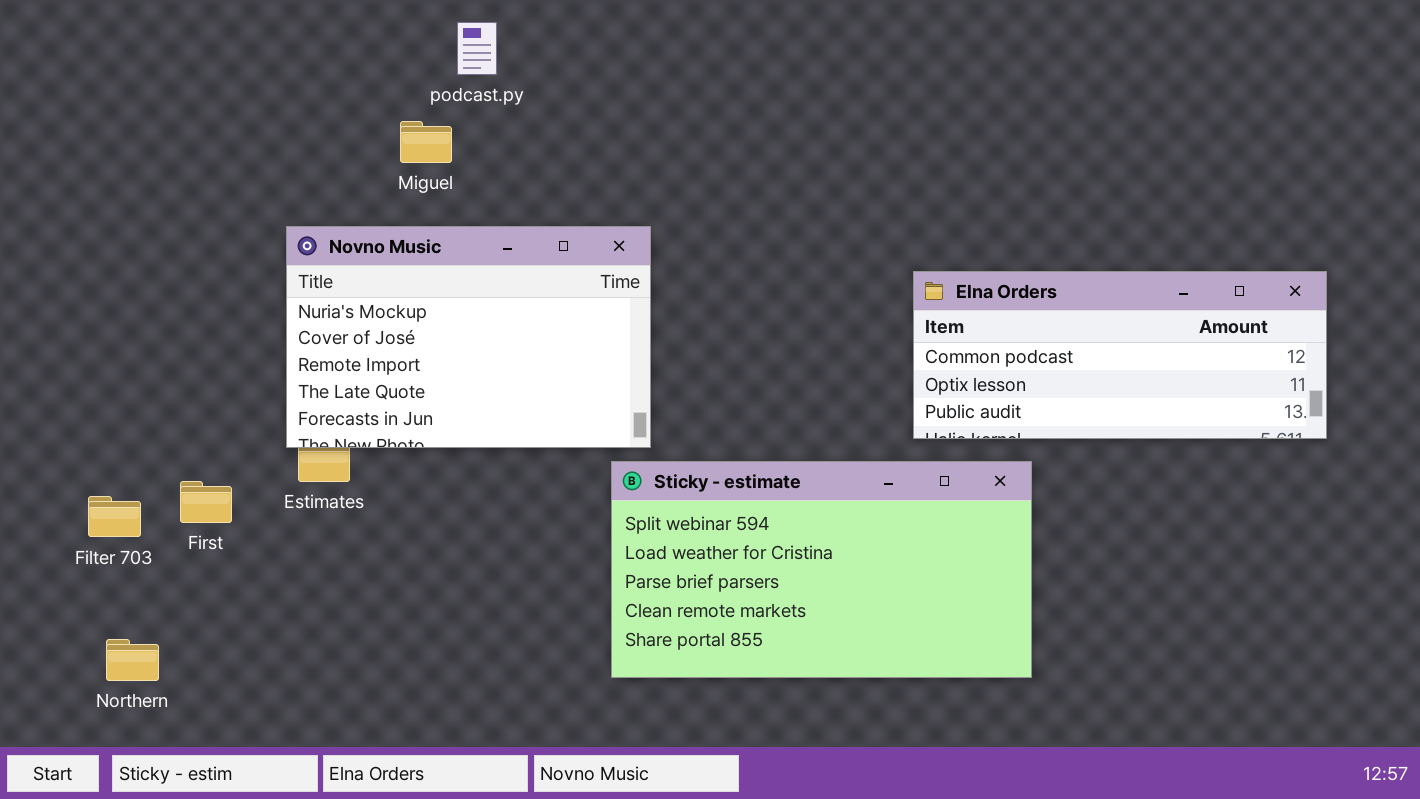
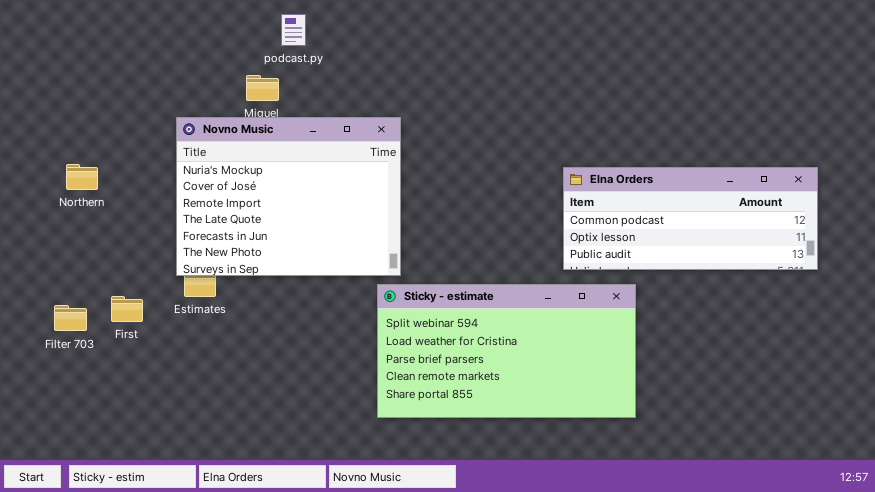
Novno Music: [286,226,651,448] -> [176,117,401,276], resized
Northern: [106,639,159,681] -> [66,164,98,190], moved

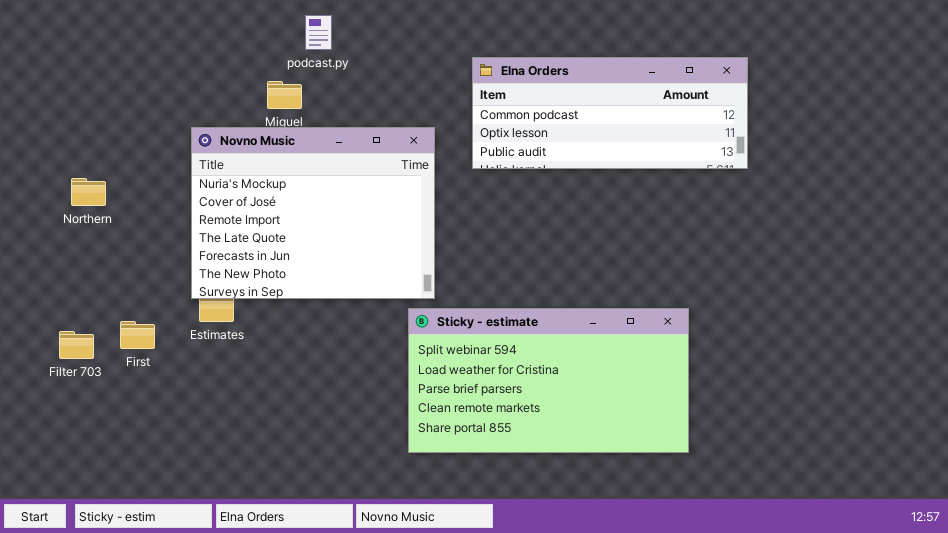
Elna Orders: [563,167,818,270] -> [472,57,748,169], moved

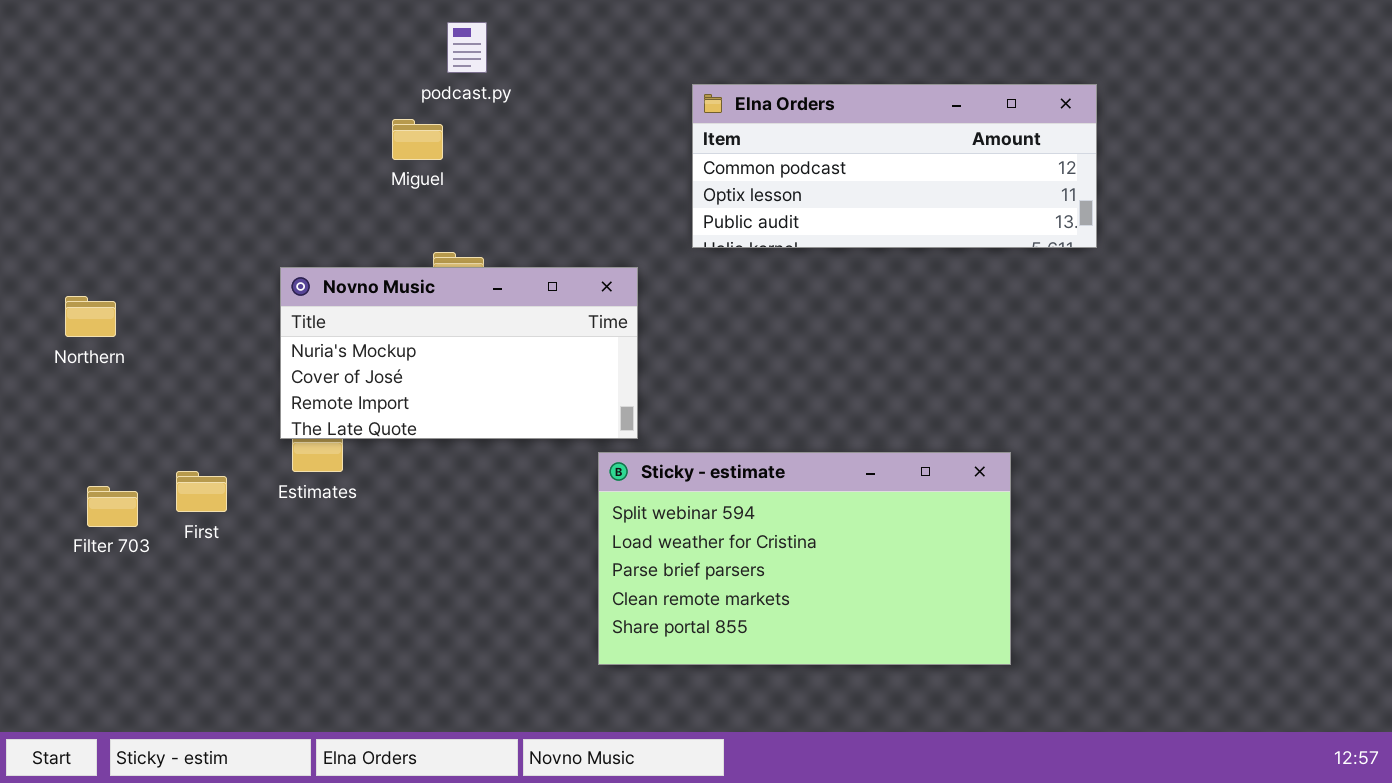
Novno Music: [191,127,435,299] -> [280,267,638,439], resized
Northern: [71,178,106,206] -> [65,296,116,337], moved

